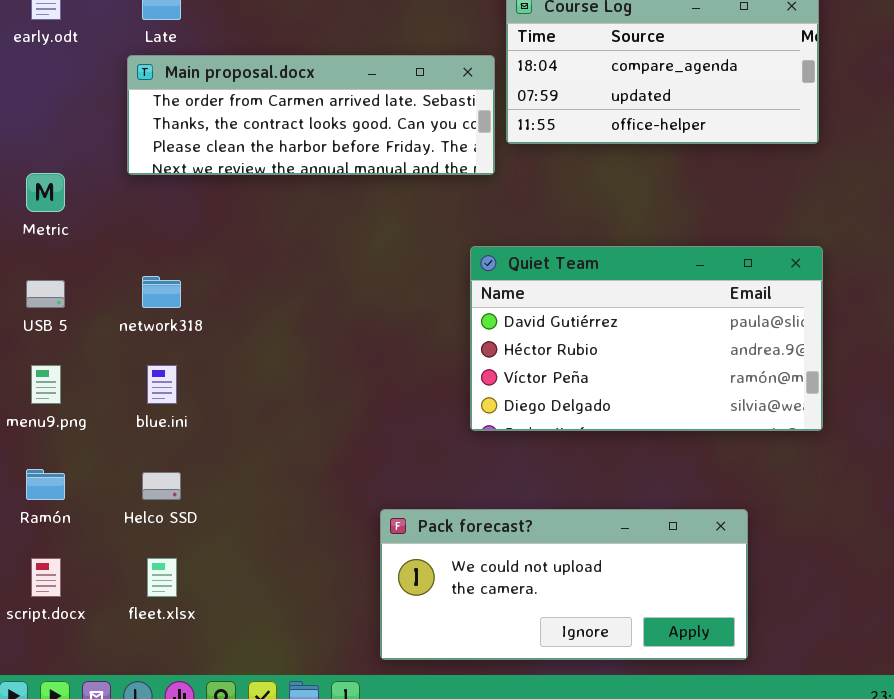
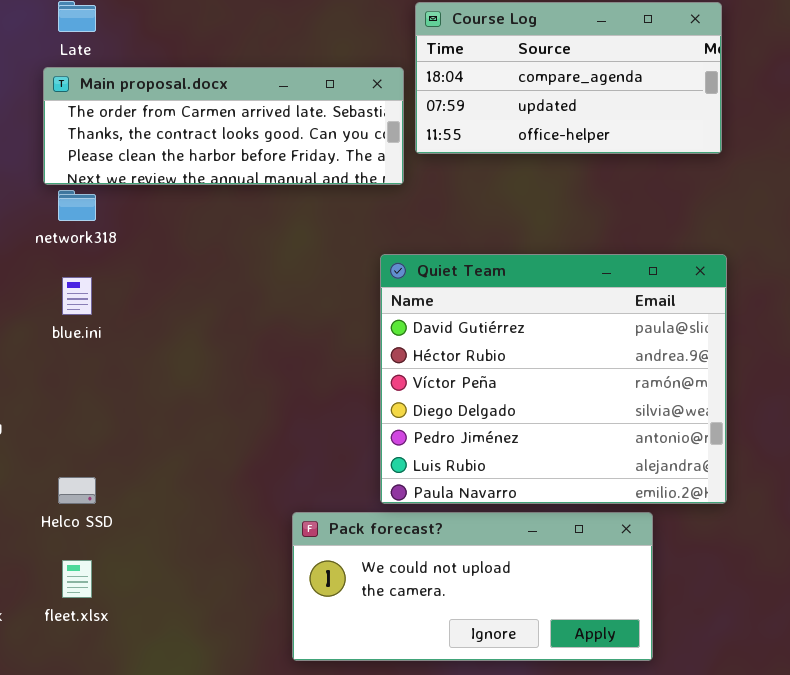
Quiet Team: [470,246,823,431] -> [380,254,727,504], resized
network318: [142,276,181,308] -> [58,190,96,221], moved
blue.ini: [147,365,177,404] -> [62,277,92,315], moved

